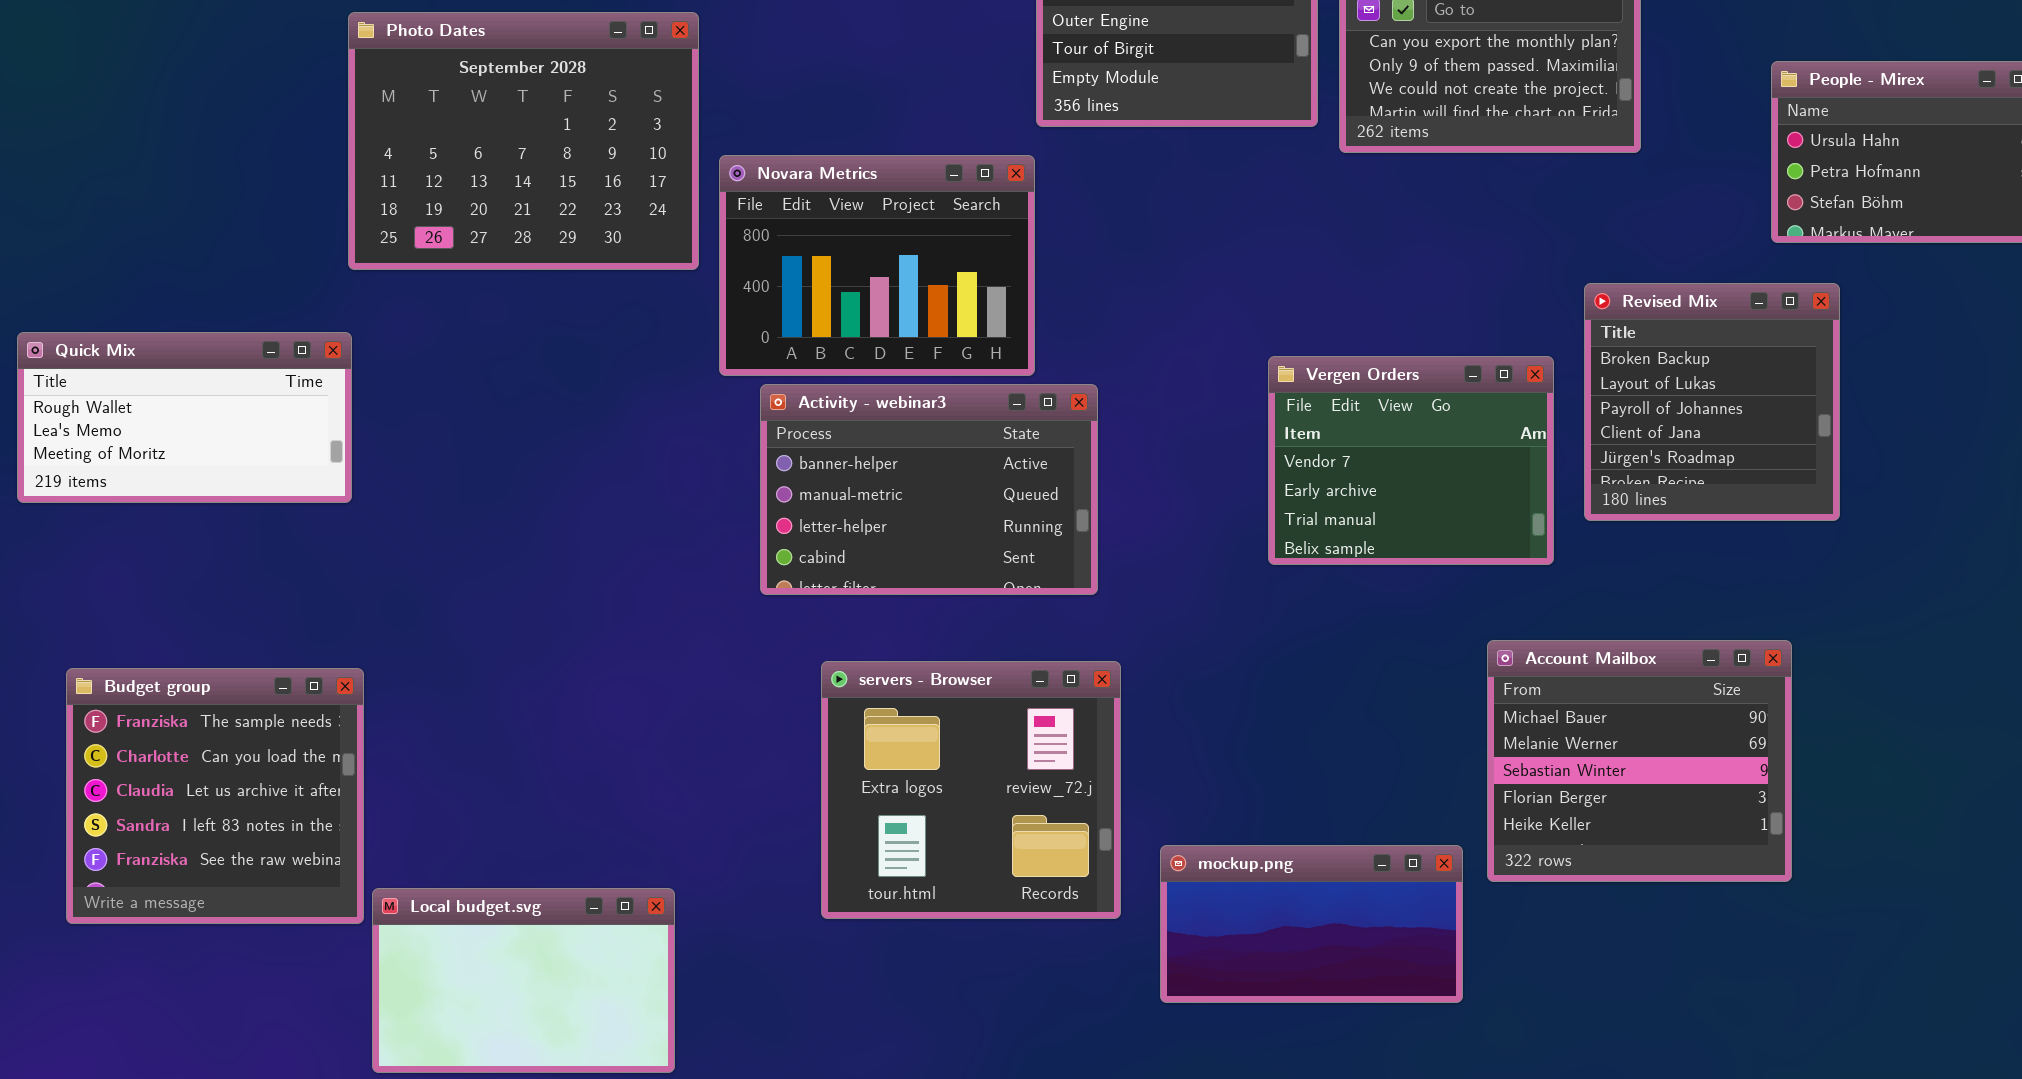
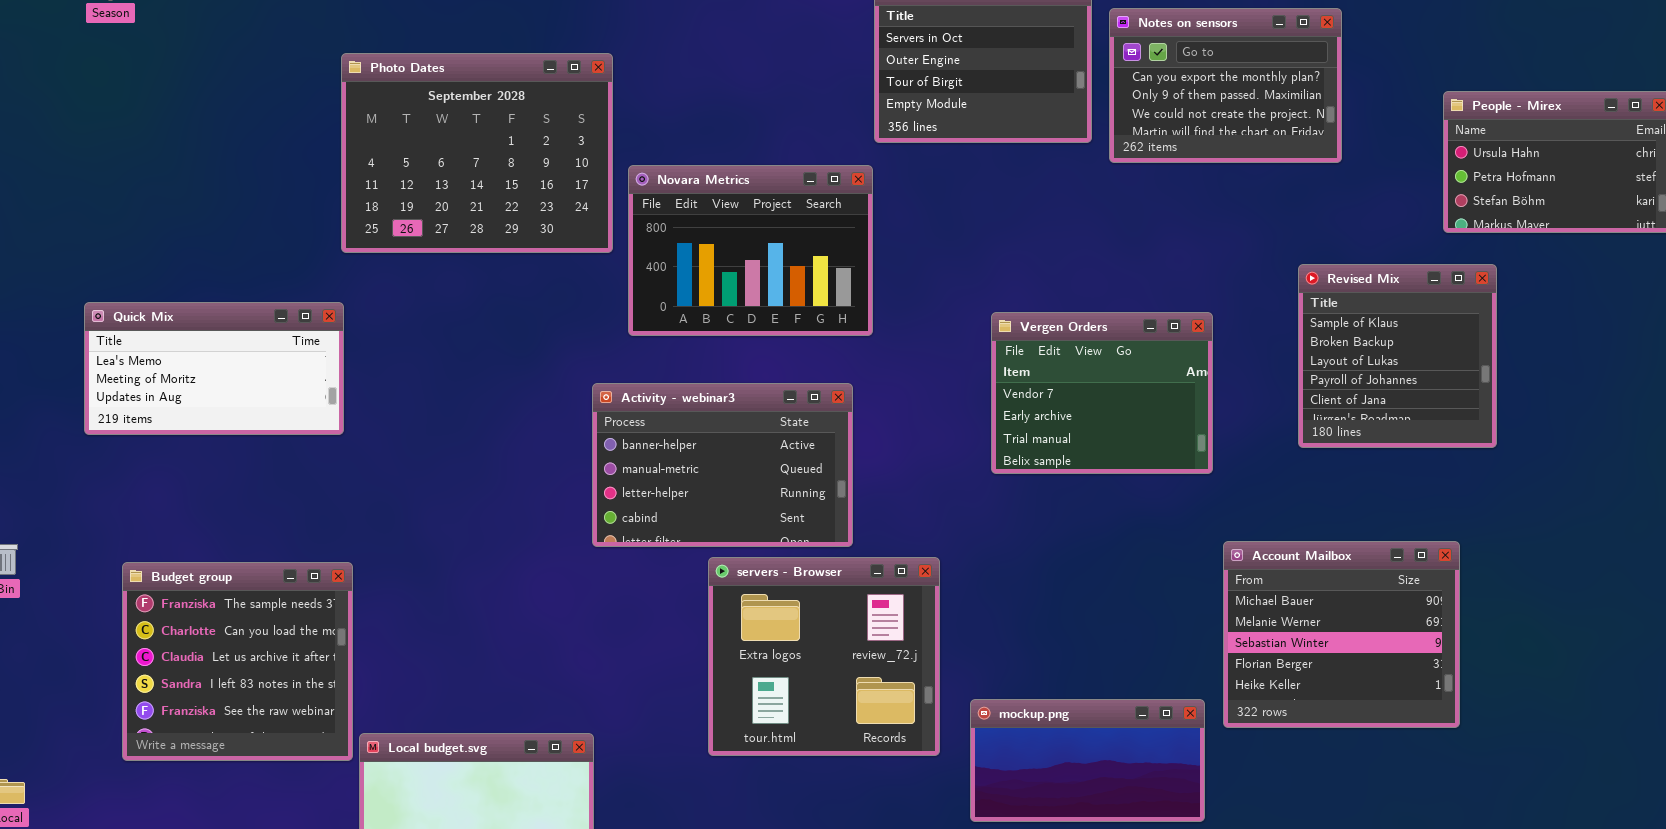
Revised Mix: [1584,283,1840,521] -> [1298,264,1497,448], scrolled up 1 row
Quick Mix: [17,332,352,503] -> [84,302,344,435], scrolled down 1 row
Vergen Orders: [1268,356,1554,565] -> [991,312,1213,474], moved
Activity - webinar3: [760,384,1098,595] -> [592,383,853,547], moved

